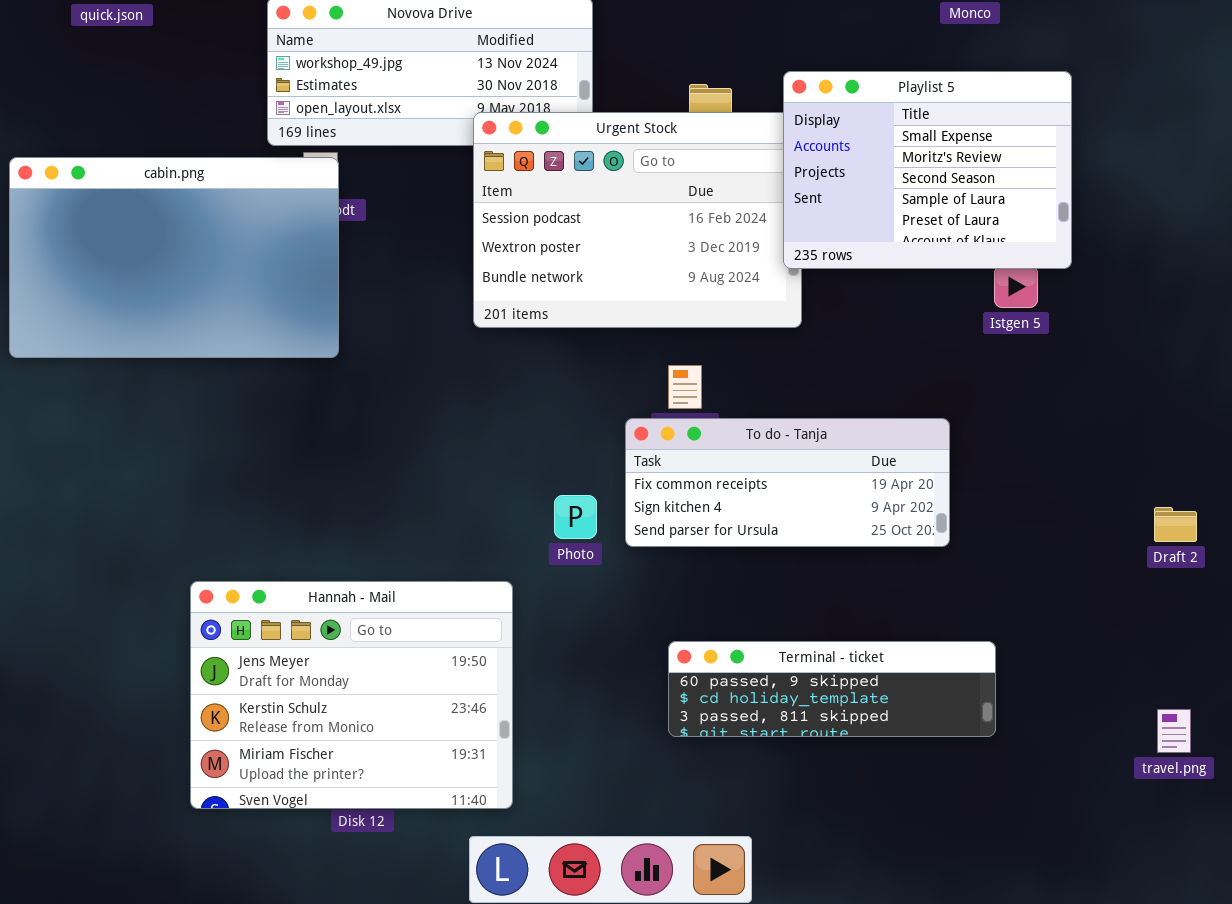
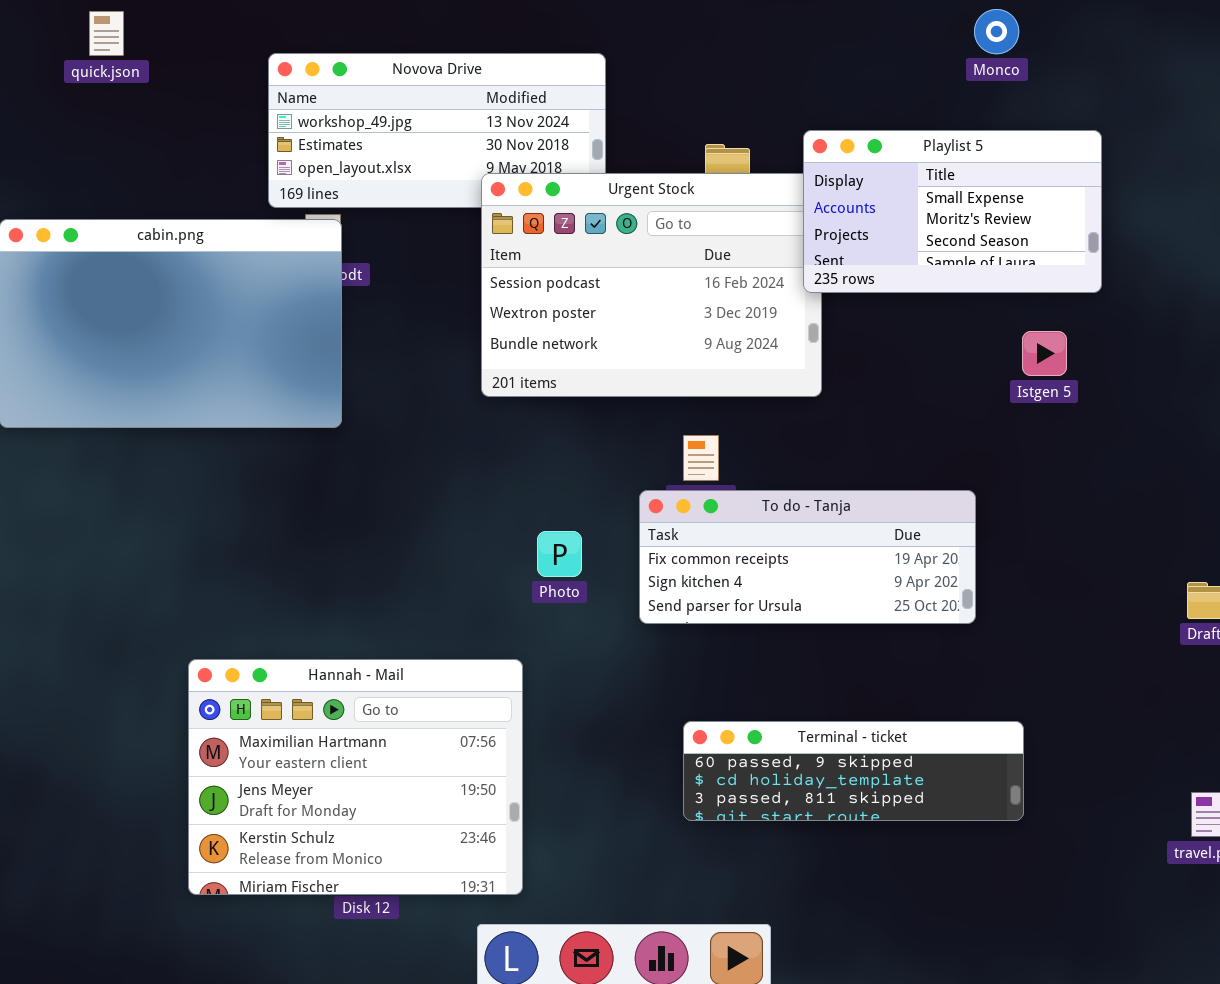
Playlist 5: [783,71,1072,269] -> [803,130,1102,293], resized
Photo: [554,495,597,539] -> [537,531,582,577], moved
Hannah - Mail: [190,581,513,809] -> [188,659,523,895], scrolled up 1 row

